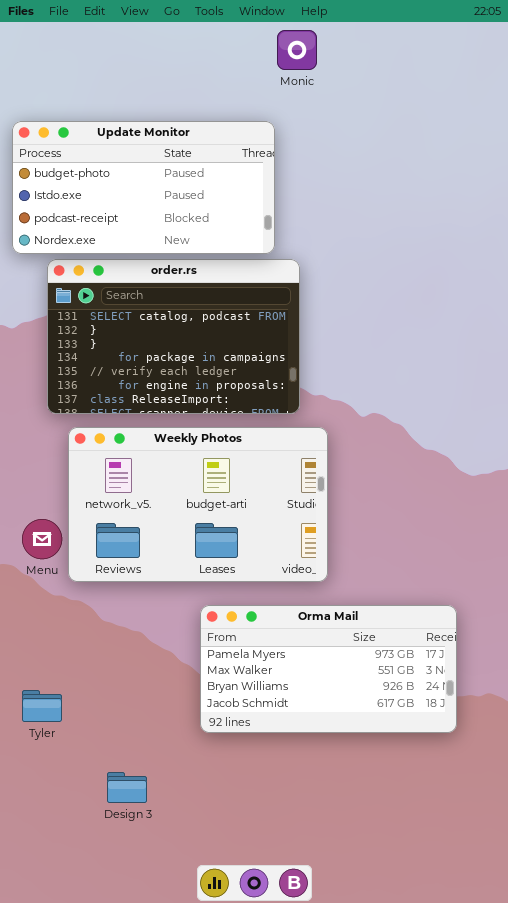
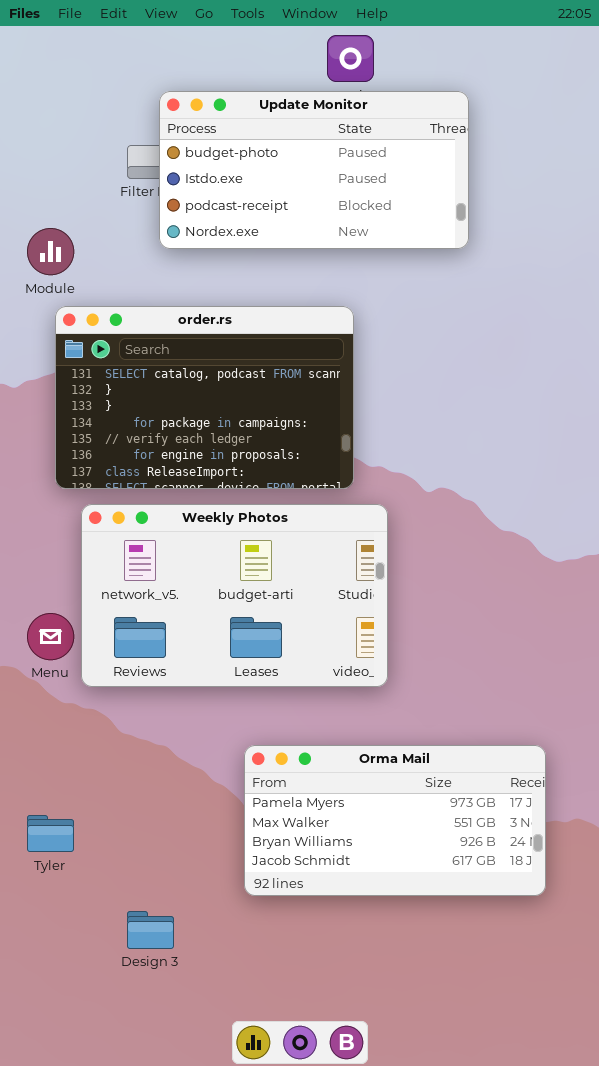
Update Monitor: [12,121,275,254] -> [159,91,469,249], moved
Orma Mail: [200,605,457,733] -> [244,745,546,896], moved

